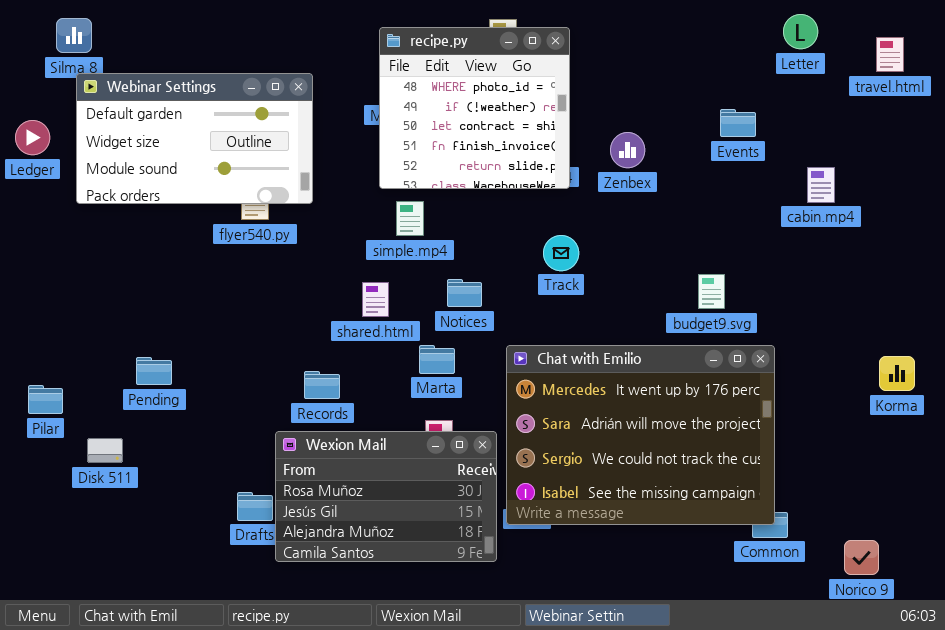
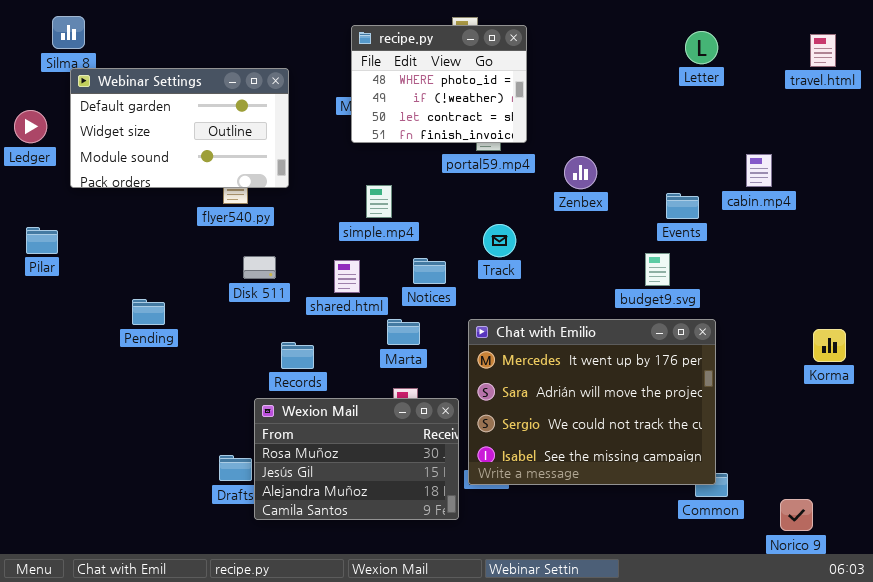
Letter: [783,14,818,49] -> [685,31,718,64], moved
recipe.py: [379,27,570,189] -> [351,25,527,143], resized
Events: [720,109,756,137] -> [666,193,699,219], moved
Zenbex: [610,132,645,168] -> [564,156,597,189], moved
Track: [543,235,579,271] -> [483,224,516,257], moved
Pending: [136,357,172,385] -> [132,299,165,325], moved
Pilar: [28,385,63,414] -> [26,227,58,254], moved
Disk 511: [87,438,123,463] -> [243,256,276,279], moved

